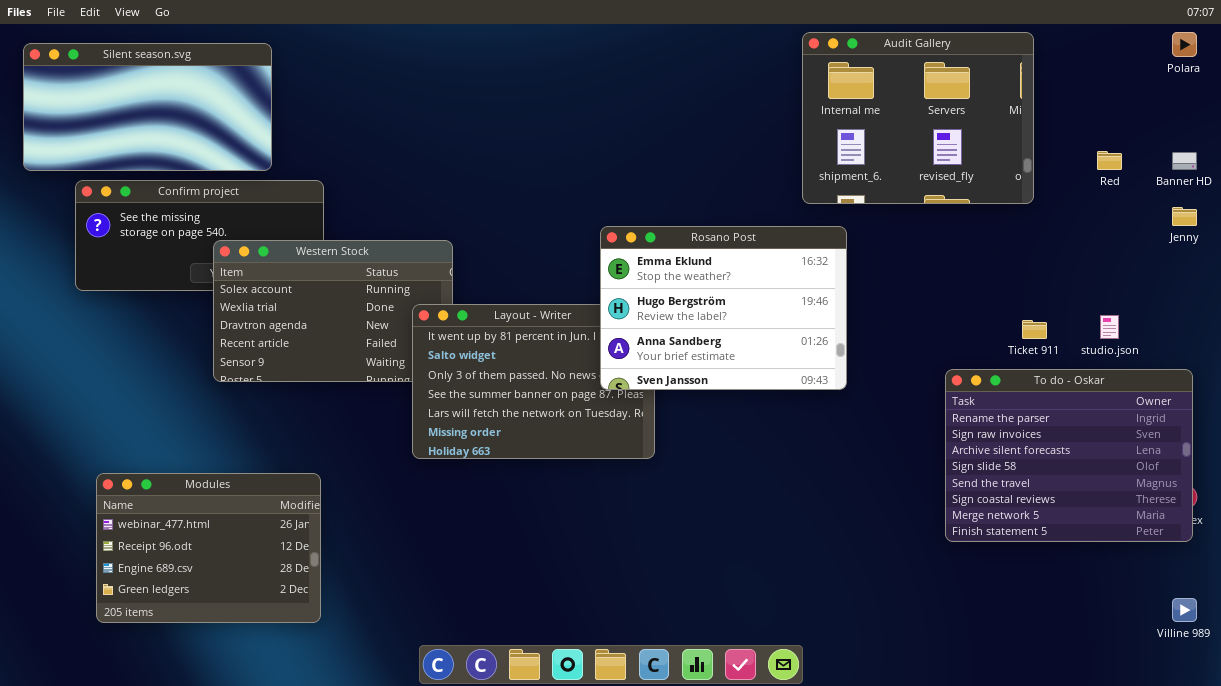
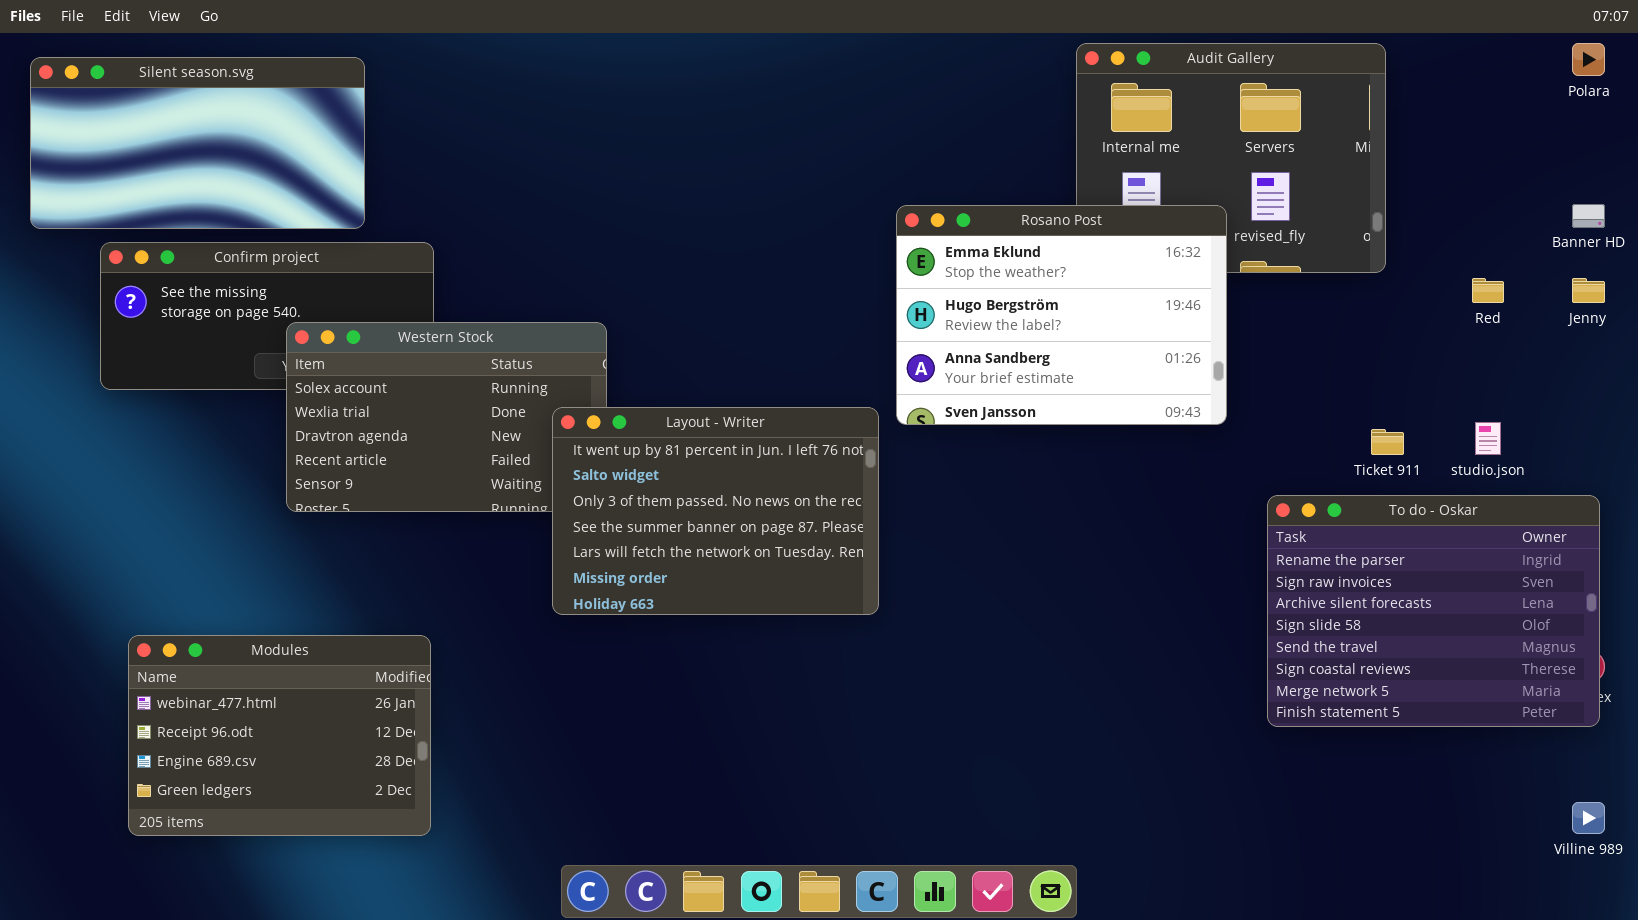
Red: [1097,151,1122,170] -> [1472,278,1504,303], moved
Rosano Post: [600,226,847,390] -> [896,205,1227,425], moved

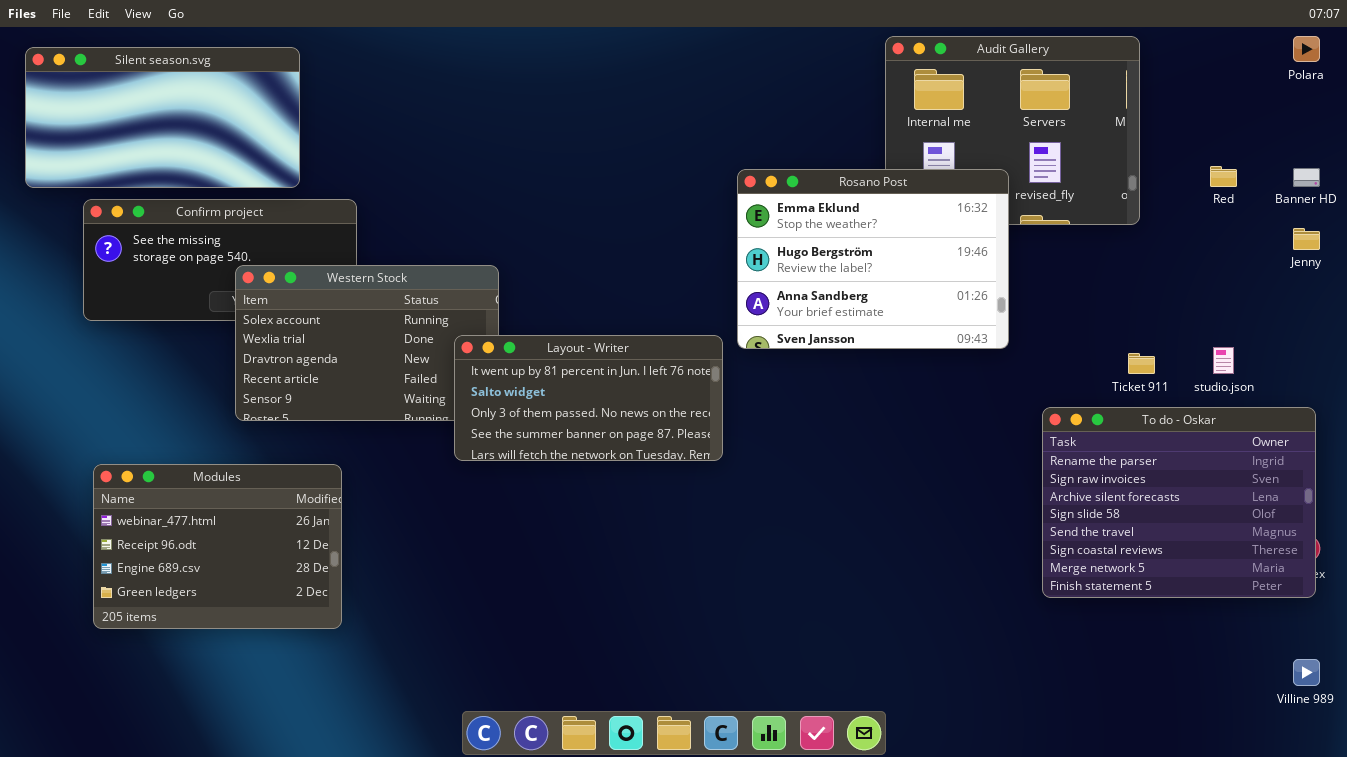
Red: [1472,278,1504,303] -> [1210,166,1237,187], moved
Layout - Writer: [552,407,879,615] -> [454,335,723,461], resized
Modules: [128,635,431,836] -> [93,464,342,629], moved

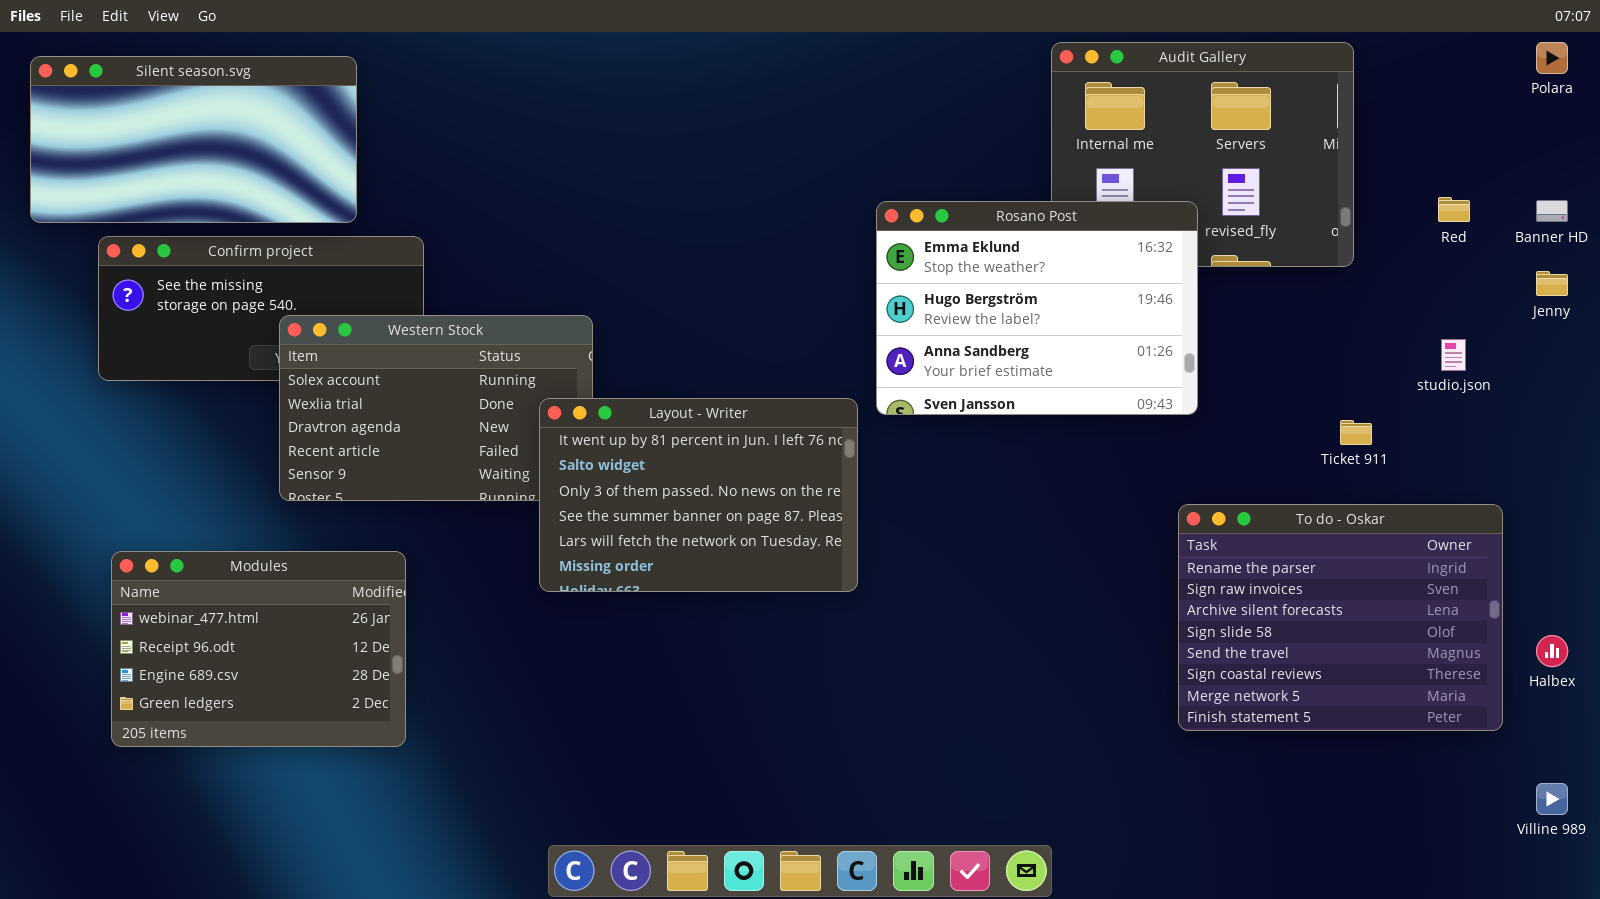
Layout - Writer: [454,335,723,461] -> [539,398,858,592], resized
studio.json: [1213,347,1234,374] -> [1441,339,1466,371], moved
To do - Oskar: [1042,407,1316,598] -> [1178,504,1503,731], moved

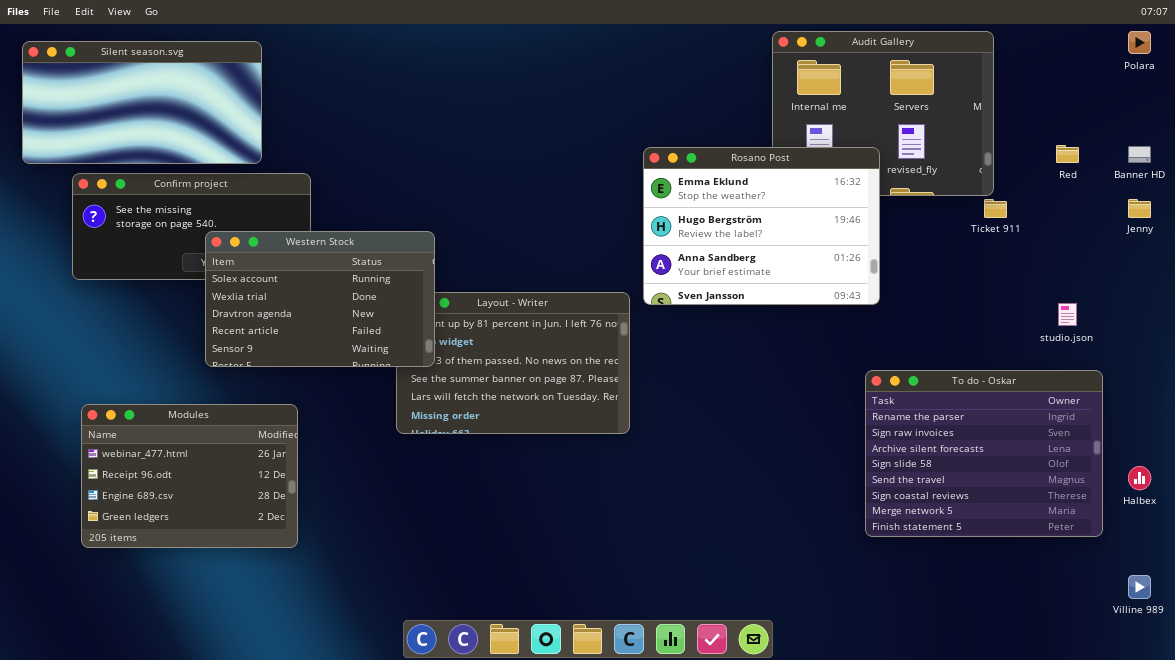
Western Stock: [279,315,593,501] -> [205,231,435,367], raised
studio.json: [1441,339,1466,371] -> [1058,303,1077,326], moved
Ticket 911: [1340,420,1372,445] -> [984,199,1007,218], moved

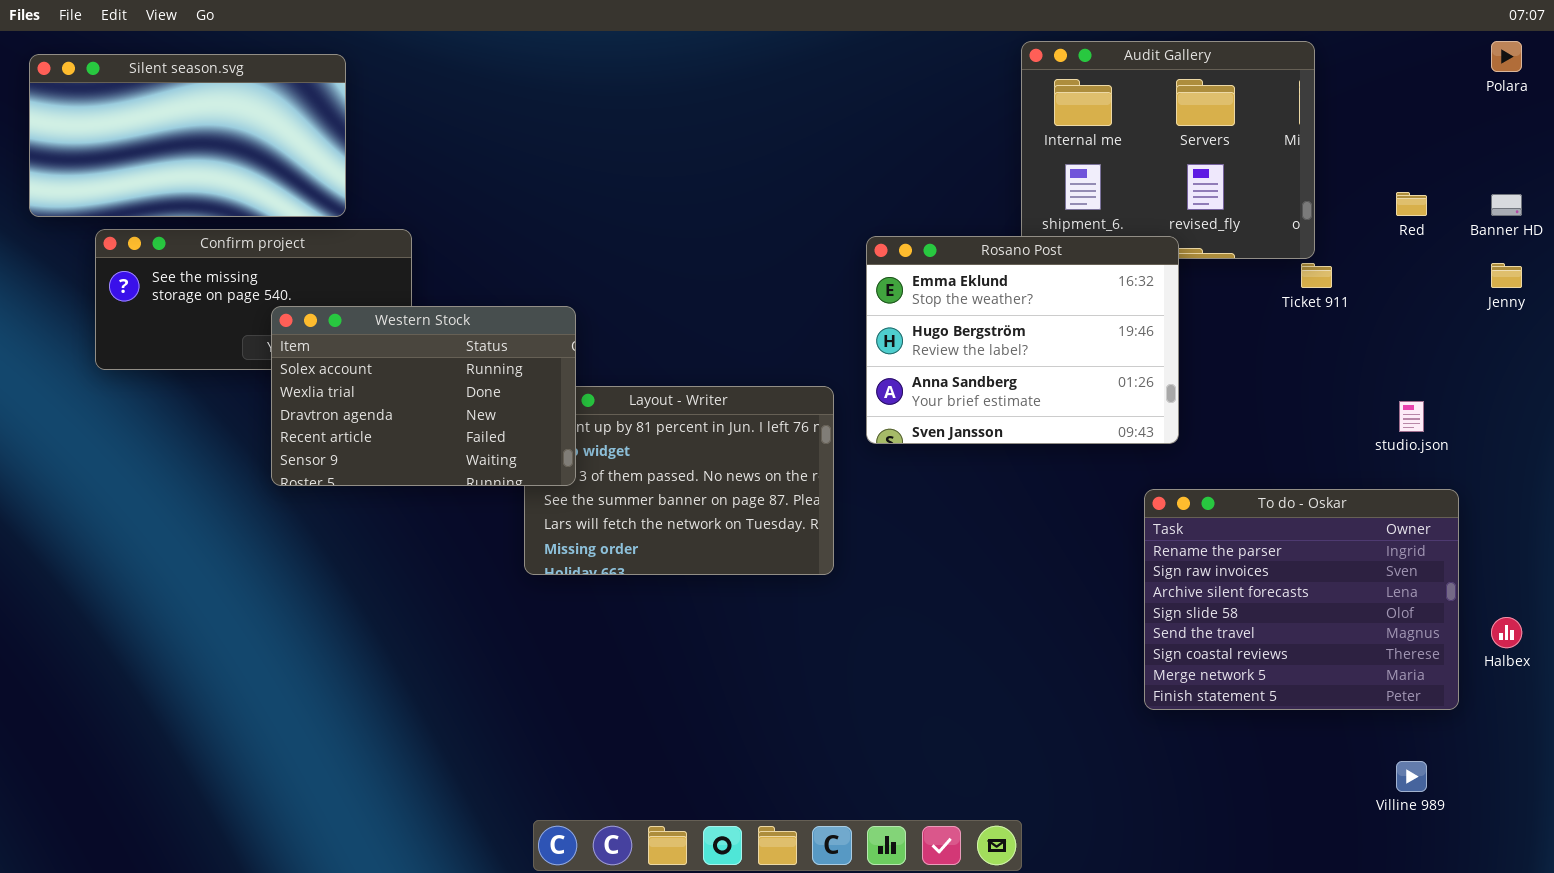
Rosano Post: [643,147,880,305] -> [866,236,1179,444], moved
Modules: [81,404,298,548] -> none, closed
Villine 989: [1128,575,1151,599] -> [1396,761,1427,792], moved

